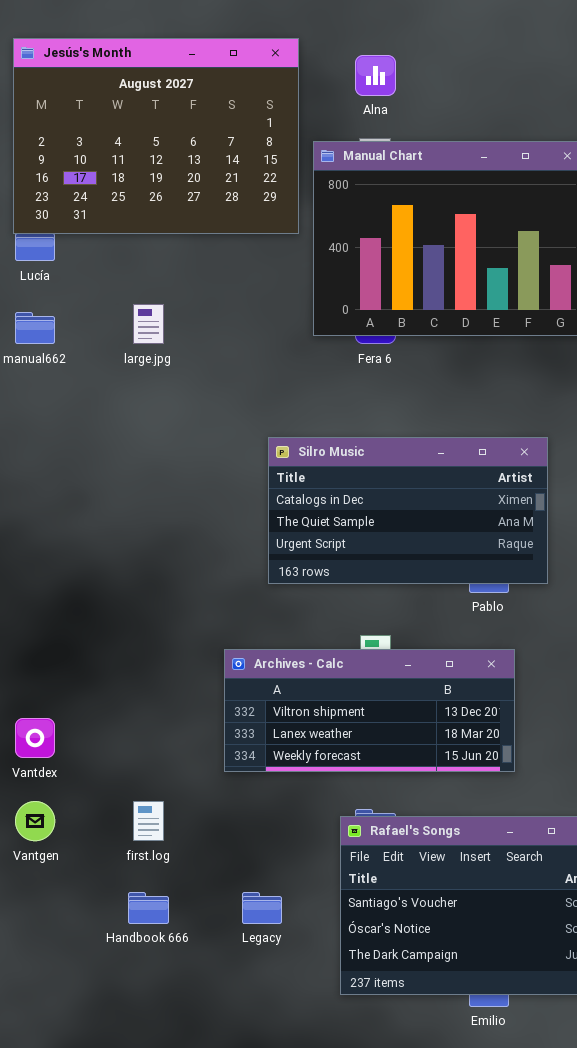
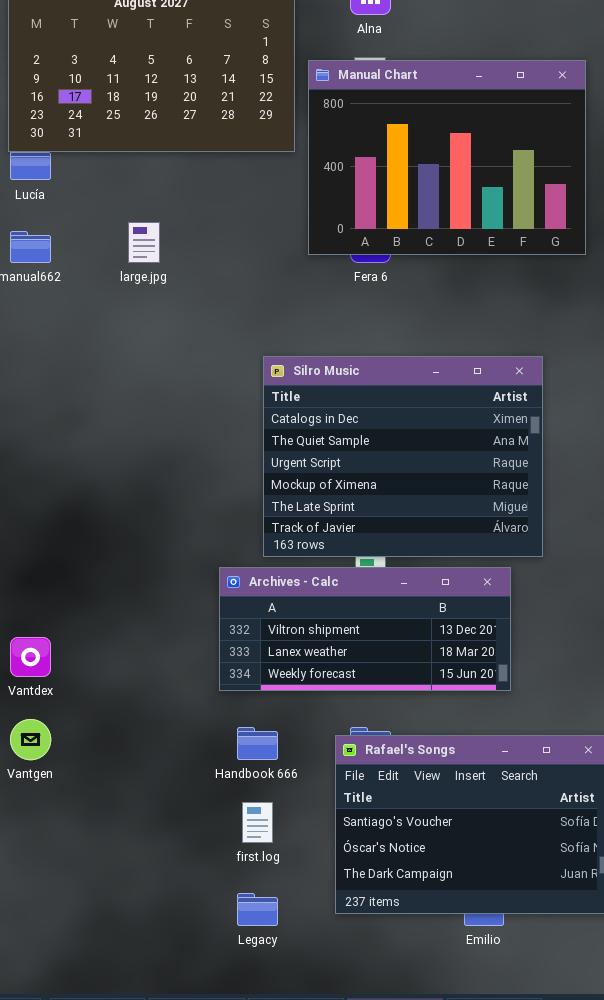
Silro Music: [268,437,548,584] -> [263,356,543,557], resized
first.log: [133,801,164,841] -> [242,802,273,843], moved
Handbook 666: [128,892,169,924] -> [237,727,278,760], moved
Legacy: [242,892,282,924] -> [237,893,278,926], moved

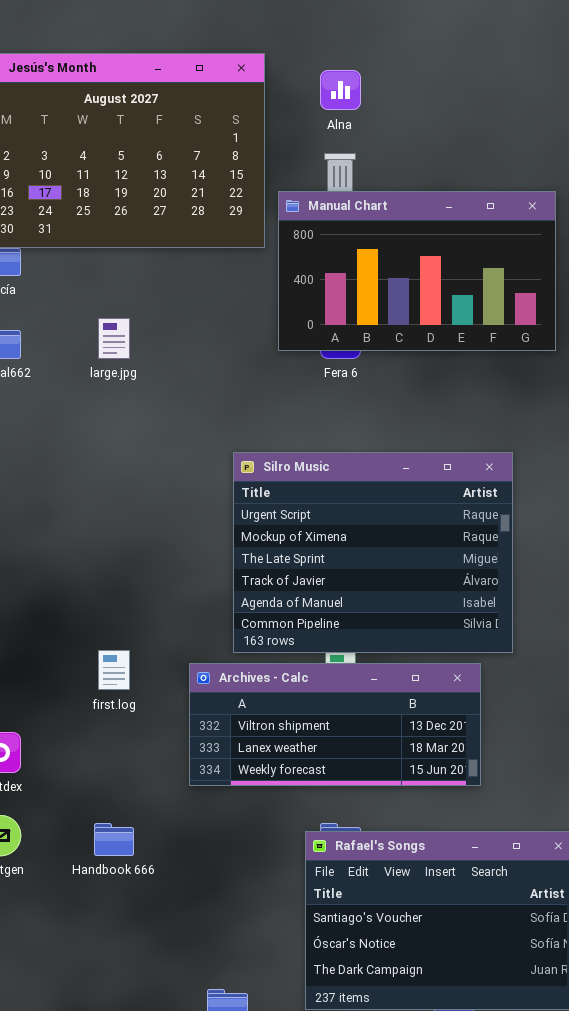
Manual Chart: [308,60,586,255] -> [278,191,556,351], resized
Silro Music: [263,356,543,557] -> [233,452,513,653], scrolled down 2 rows
Handbook 666: [237,727,278,760] -> [94,823,134,856], moved
first.log: [242,802,273,843] -> [98,650,130,690], moved

